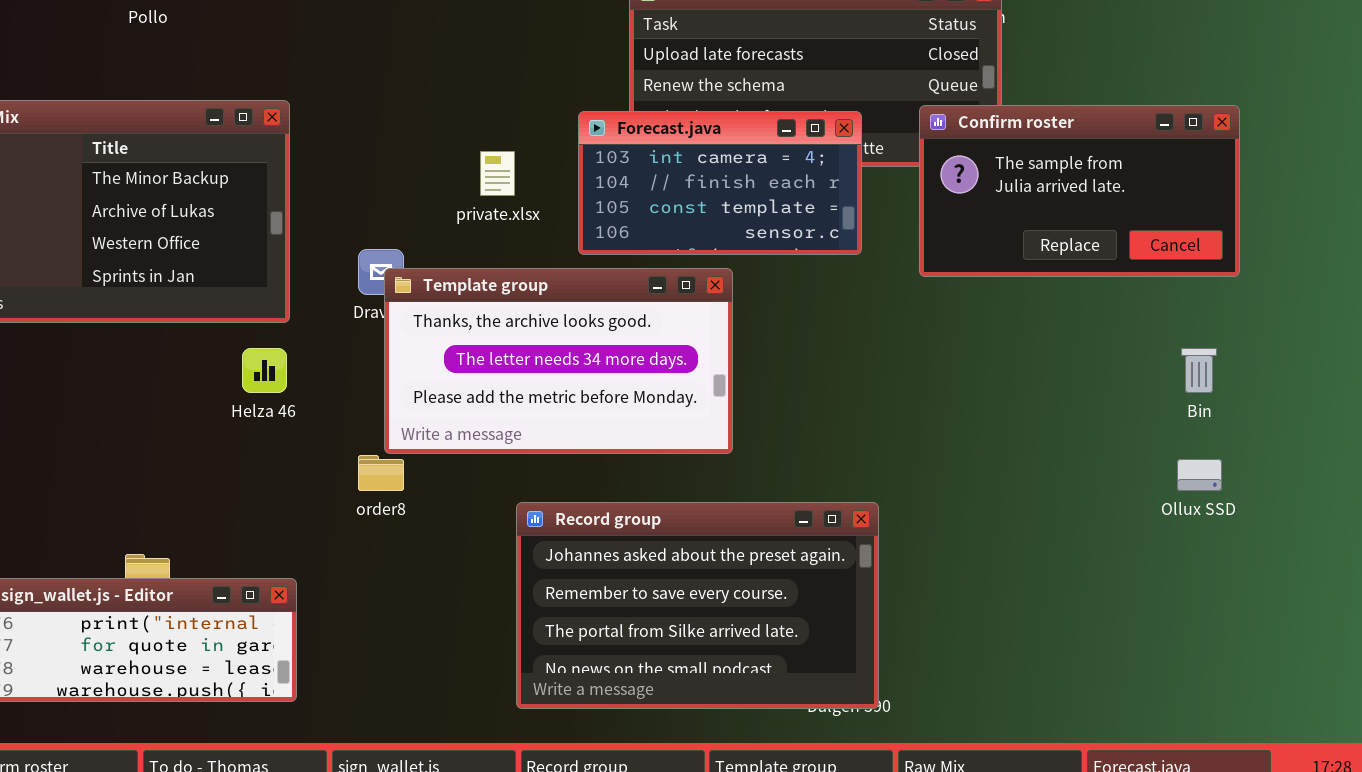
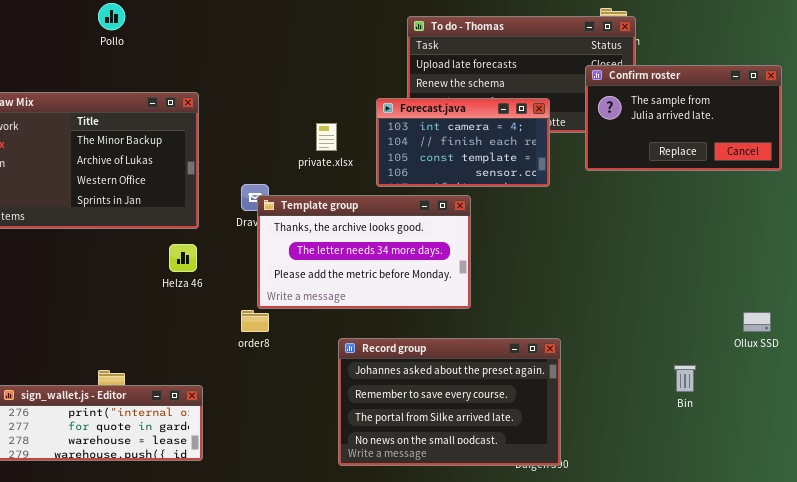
Confirm roster: [919,105,1240,277] -> [585,65,782,171], moved
Bin: [1181,348,1217,393] -> [674,365,696,392], moved

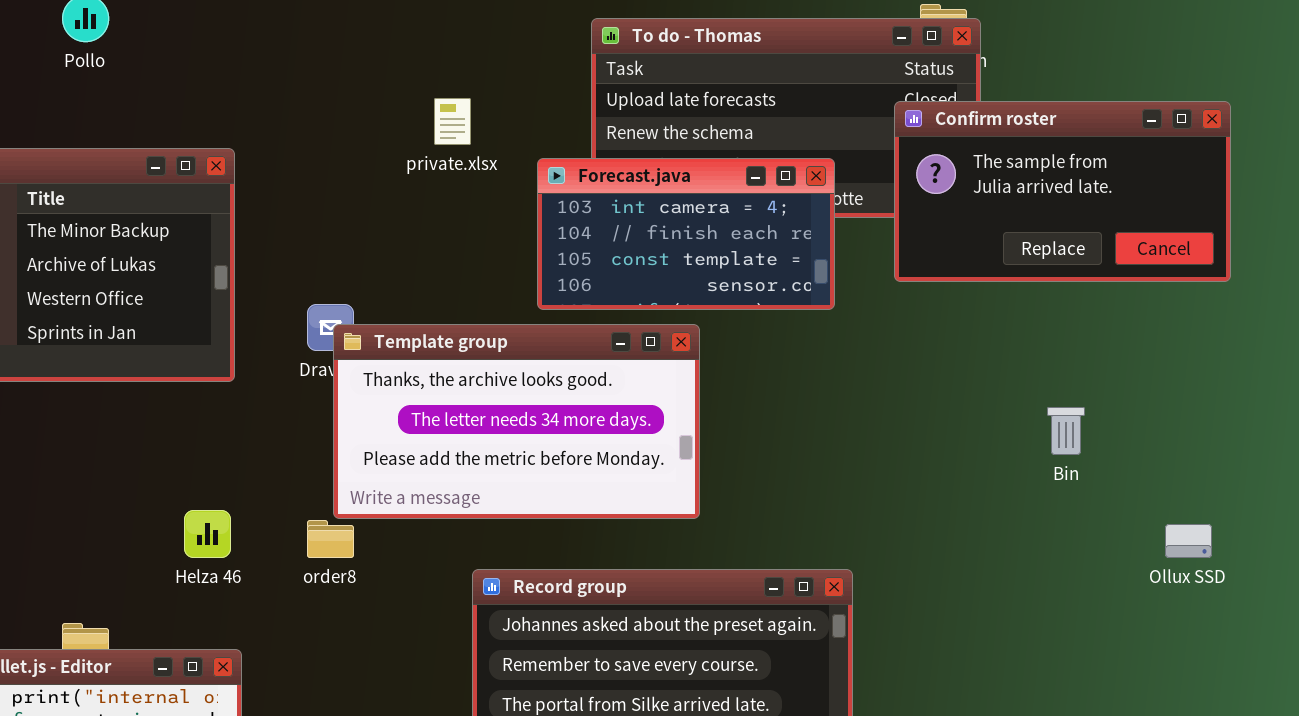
private.xlsx: [316,123,337,151] -> [434,98,471,145], moved
Helza 46: [169,244,197,272] -> [184,510,231,558], moved
Bin: [674,365,696,392] -> [1047,407,1085,455], moved

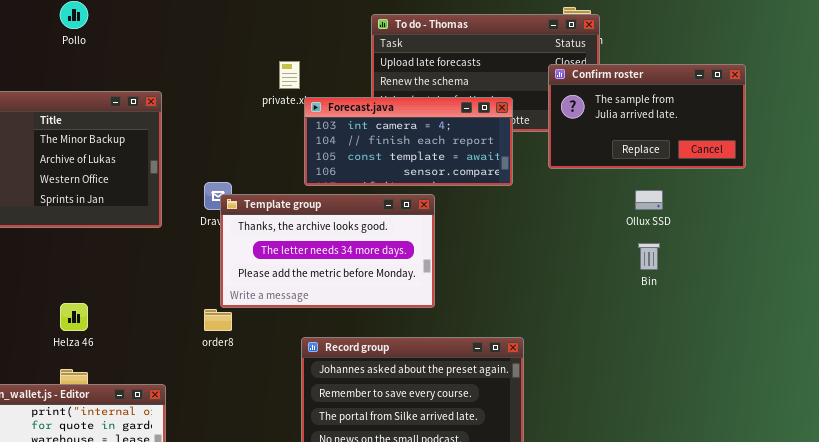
Forecast.java: [537,158,835,310] -> [304,97,513,186], resized
Helza 46: [184,510,231,558] -> [60,303,88,331], moved
Ollux SSD: [1165,524,1212,558] -> [635,190,663,210], moved

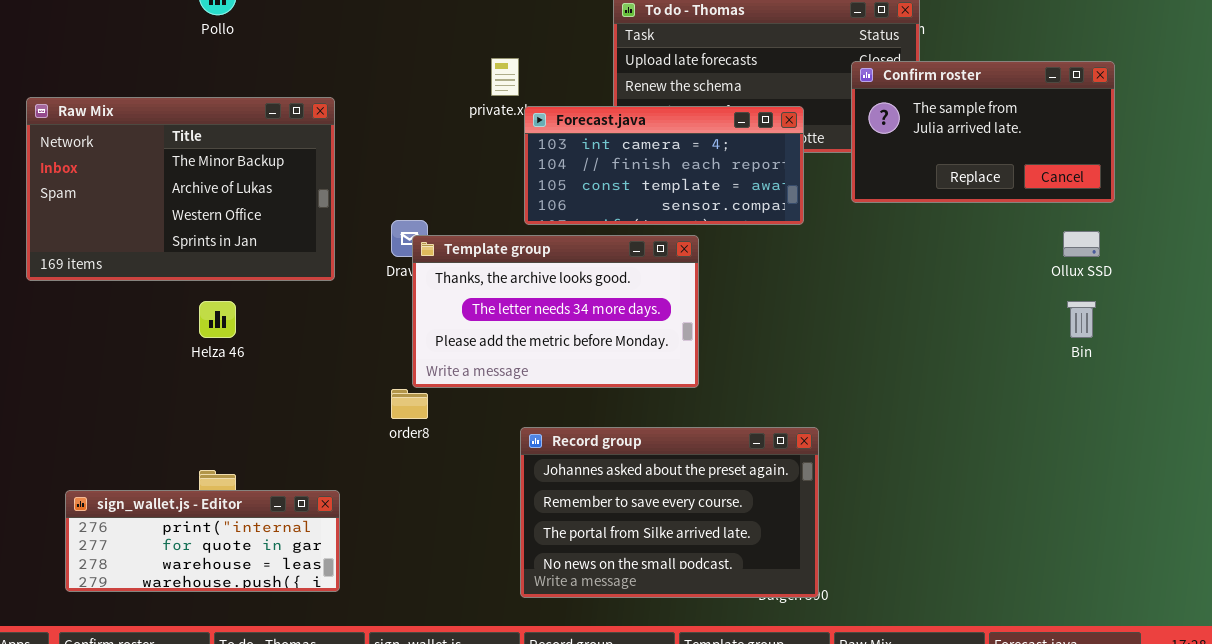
Ollux SSD: [635,190,663,210] -> [1063,231,1100,257], moved
Bin: [638,243,660,270] -> [1067,301,1096,338], moved
Helza 46: [60,303,88,331] -> [199,301,236,338], moved

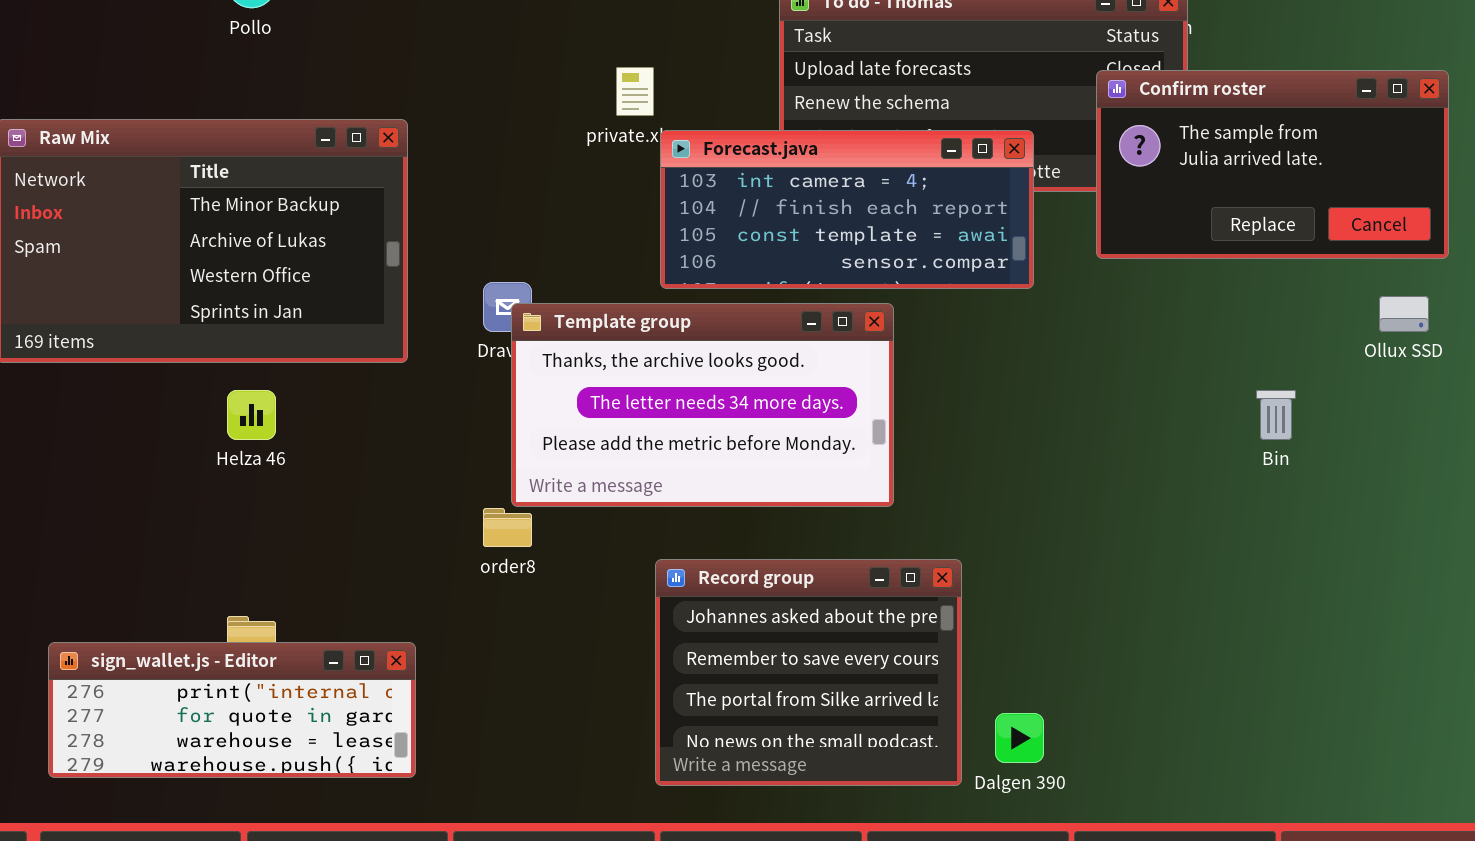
Bin: [1067,301,1096,338] -> [1256,390,1296,440], moved
Record group: [520,427,819,598] -> [655,559,962,786], resized

